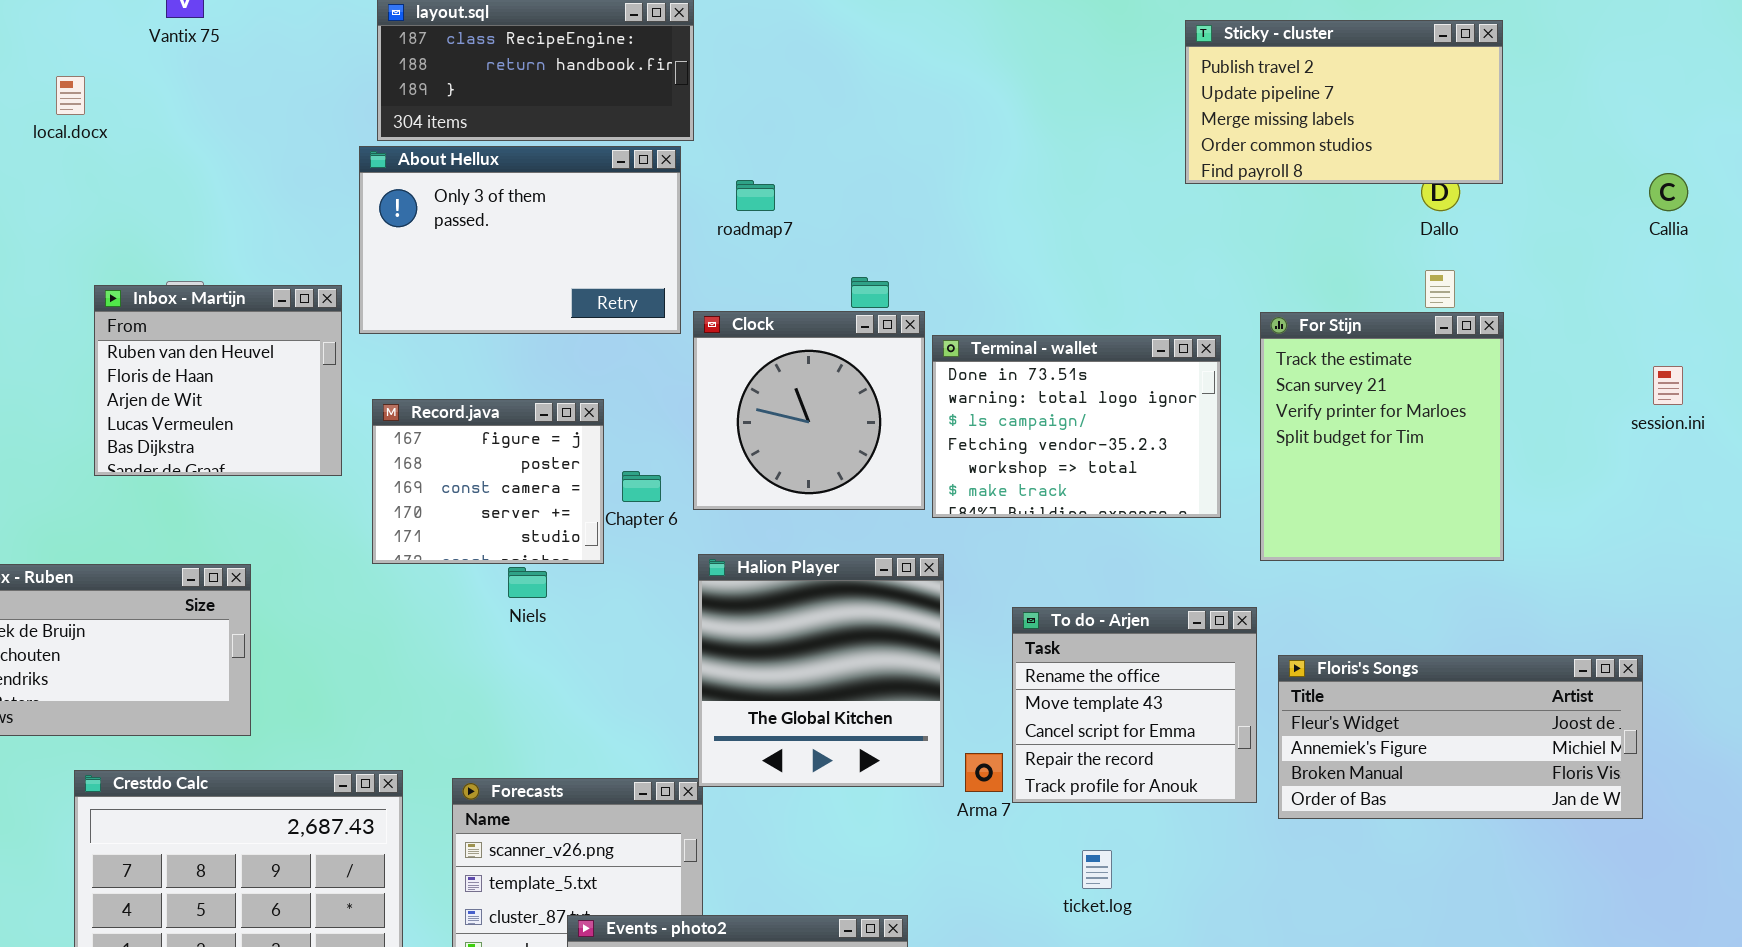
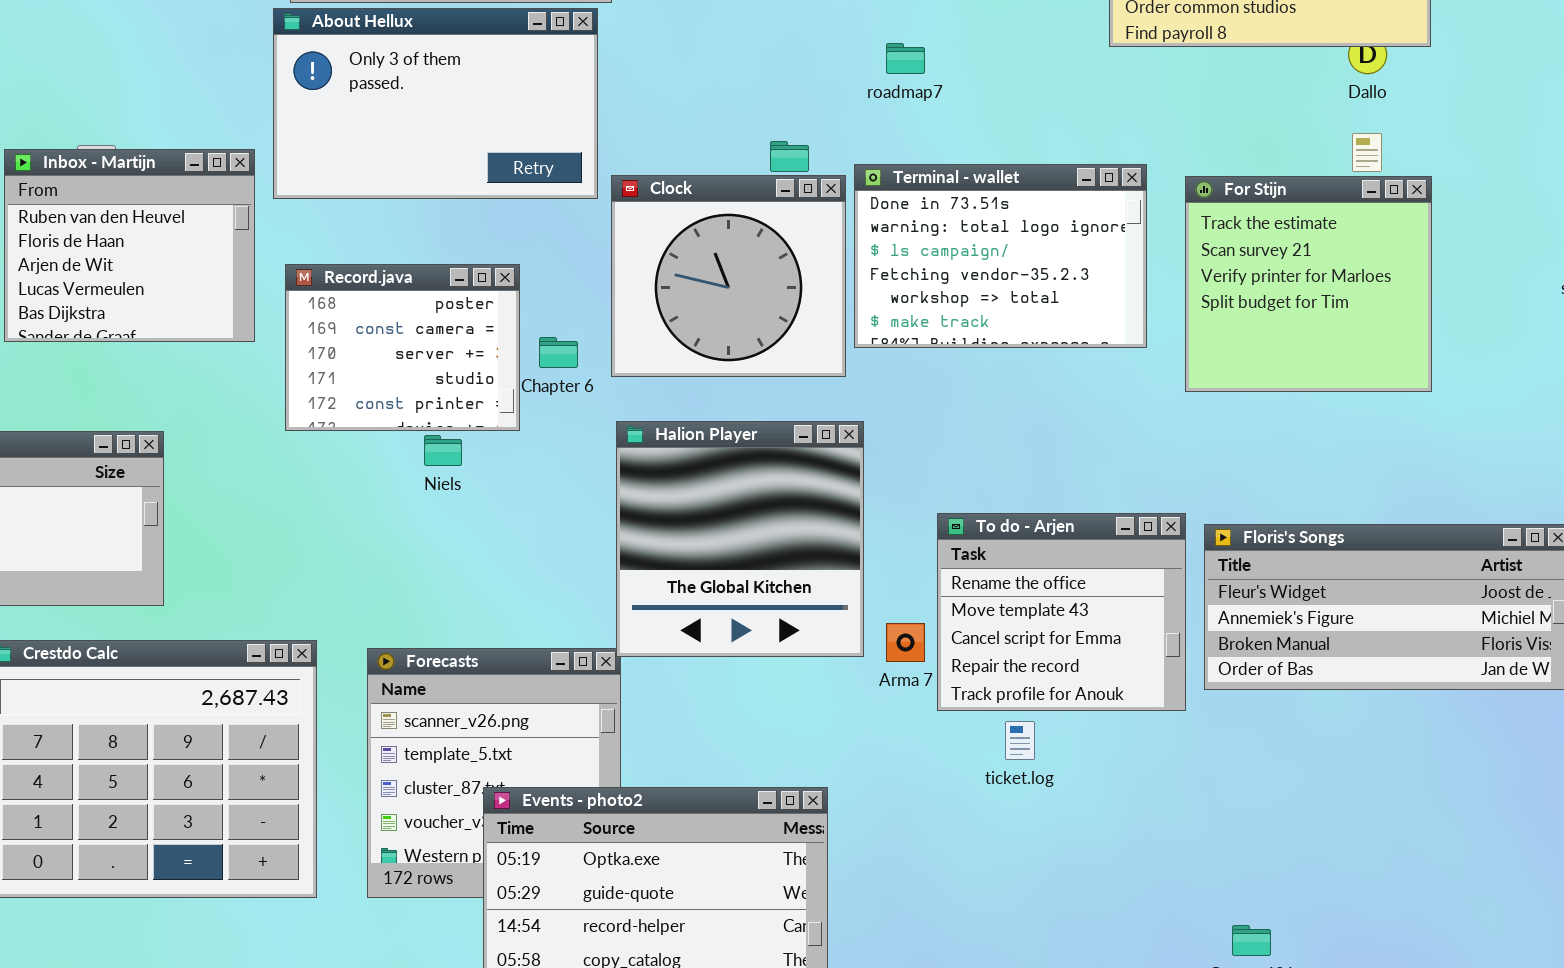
roadmap7: [736,180,775,211] -> [886,43,925,74], moved
For Stijn: [1260,312,1504,561] -> [1185,176,1432,392], resized
Terminal - wallet: [932,335,1221,518] -> [854,164,1147,348], moved
Record.java: [372,399,604,564] -> [285,264,520,431], scrolled down 1 row
To do - Arjen: [1012,607,1257,803] -> [937,513,1186,711], moved

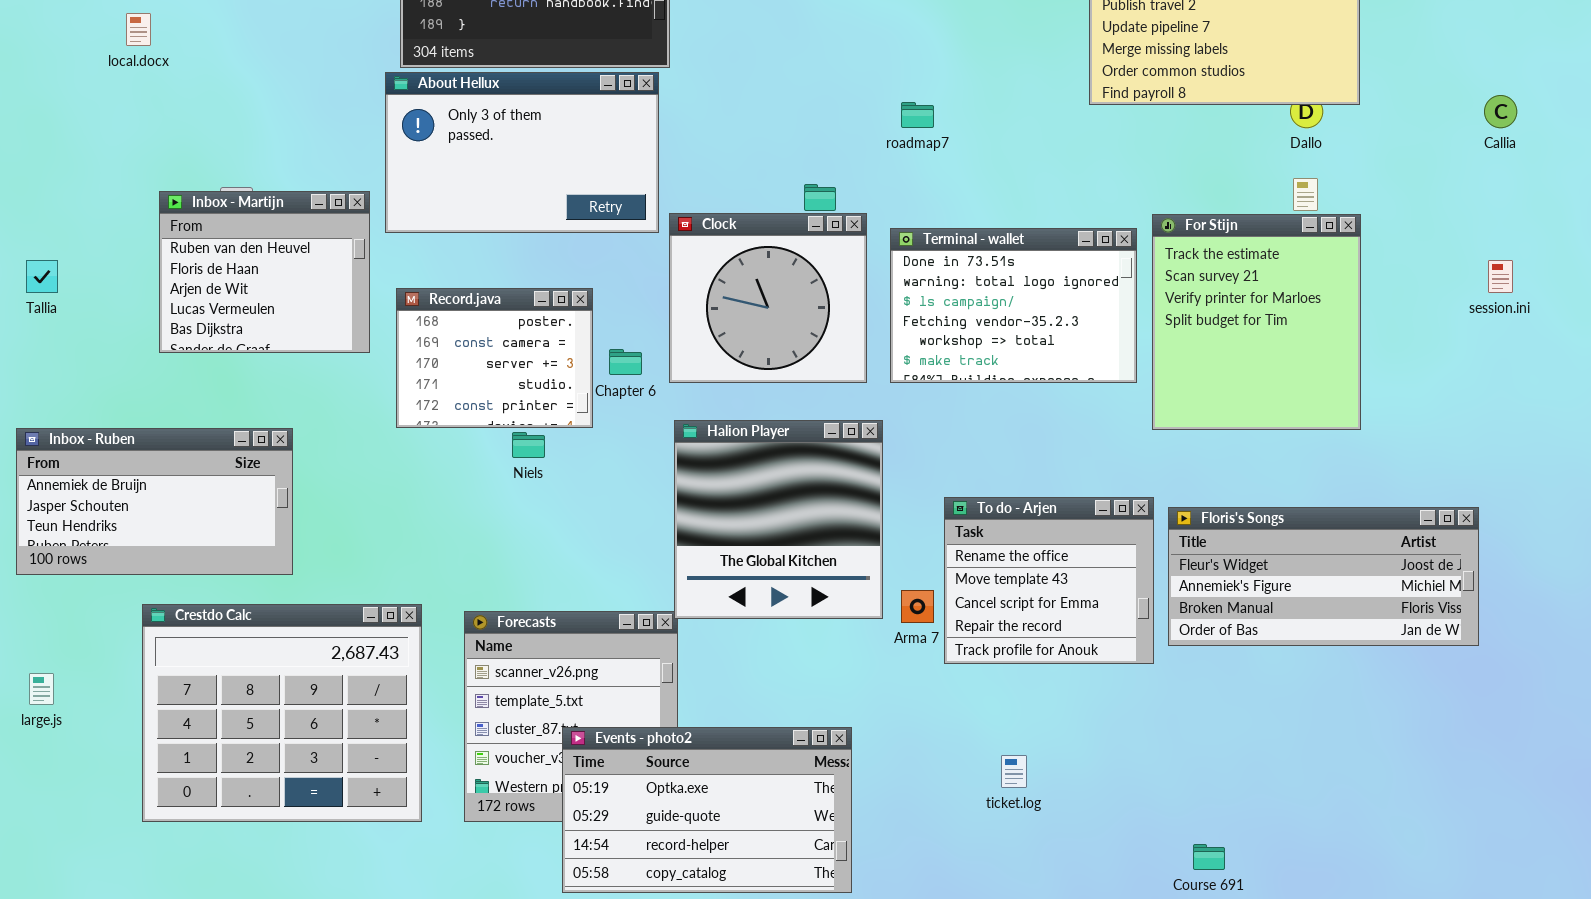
Terminal - wallet: [854,164,1147,348] -> [890,228,1137,383], moved
For Stijn: [1185,176,1432,392] -> [1152,214,1361,430], resized
ticket.log: [1005,721,1035,760] -> [1001,755,1027,788], moved

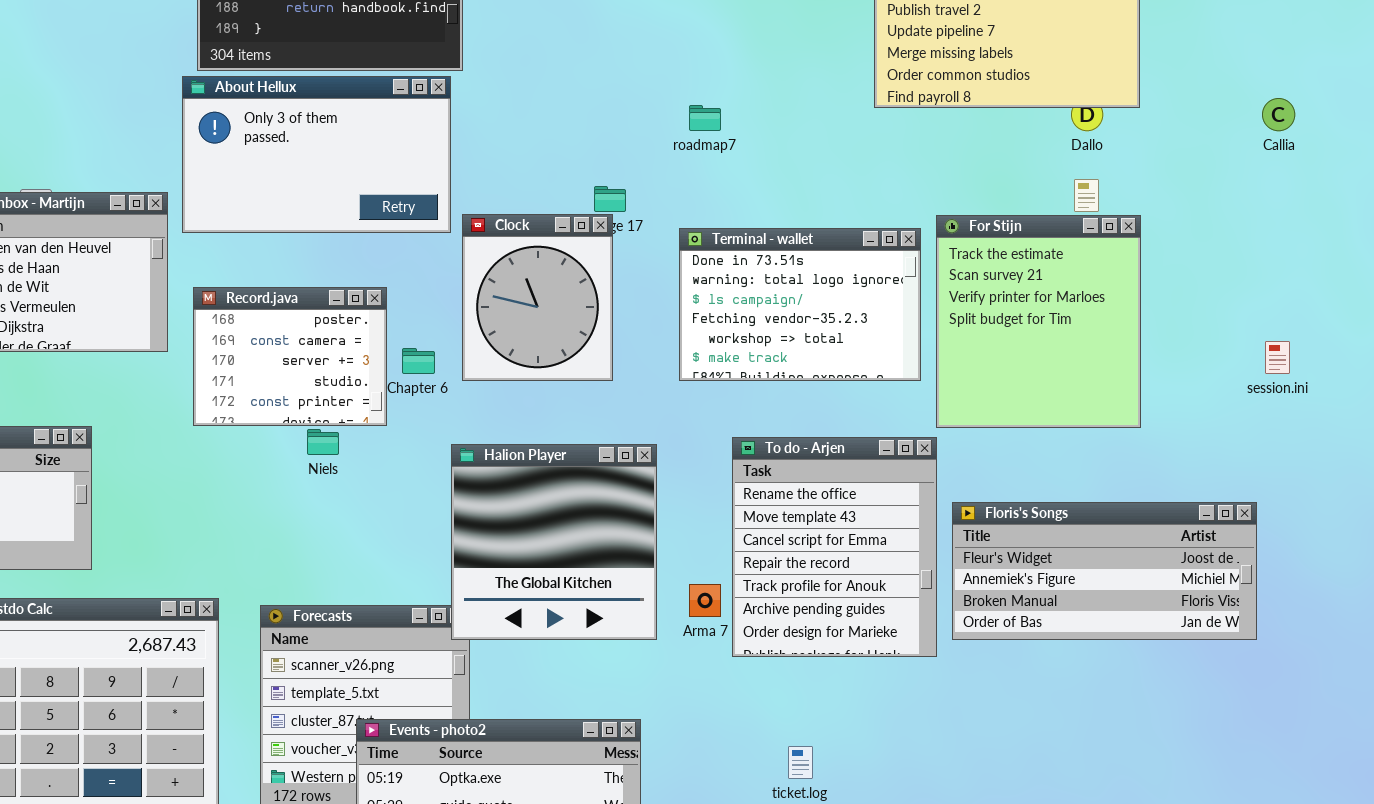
Clock: [669,213,867,383] -> [462,214,613,381], resized
session.ini: [1488,260,1513,293] -> [1265,341,1290,374], moved
Halion Player: [674,420,883,619] -> [451,444,657,640], moved
To do - Arjen: [944,497,1154,664] -> [732,437,937,657], resized

